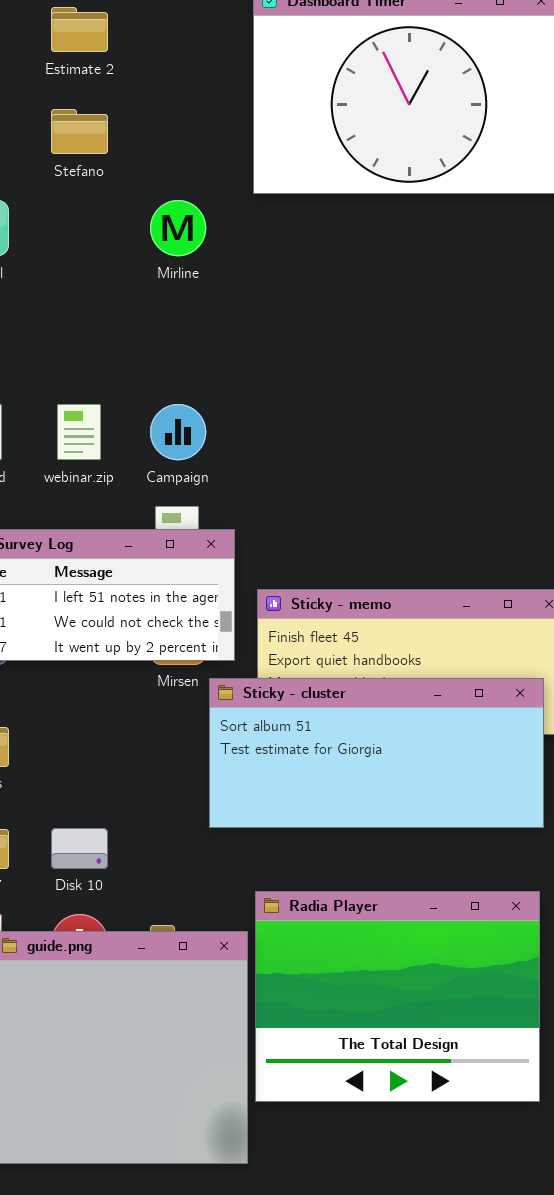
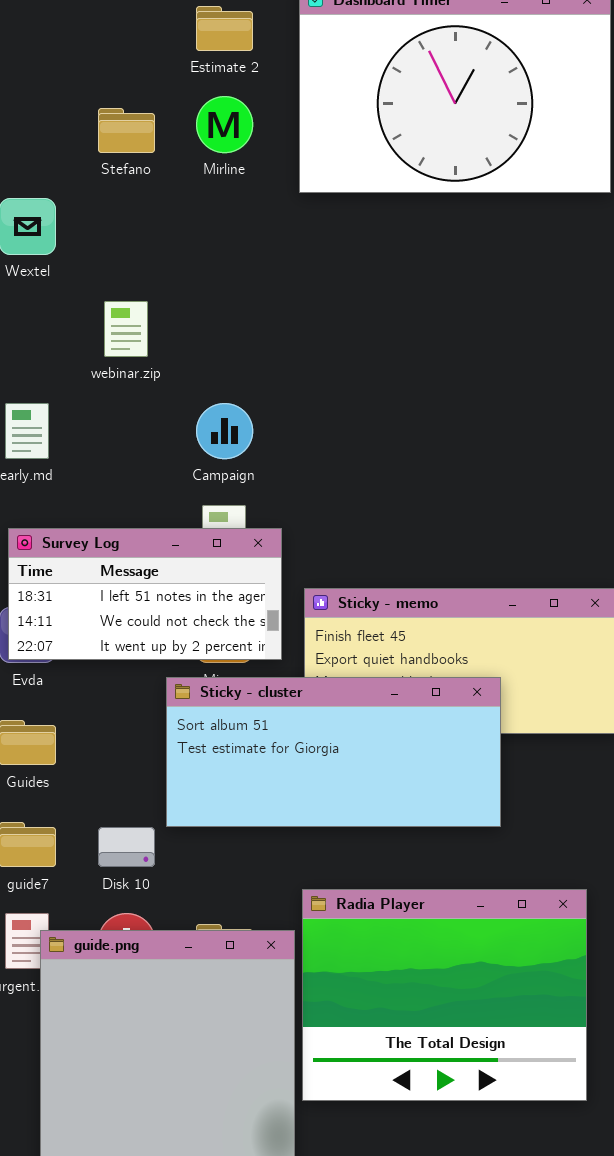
Estimate 2: [51,7,108,52] -> [196,6,253,51], moved
Mirline: [150,200,206,256] -> [196,96,253,153], moved
webinar.zip: [57,404,101,460] -> [104,301,148,357], moved
Sticky - cluster: [209,678,544,828] -> [166,677,501,827], moved

